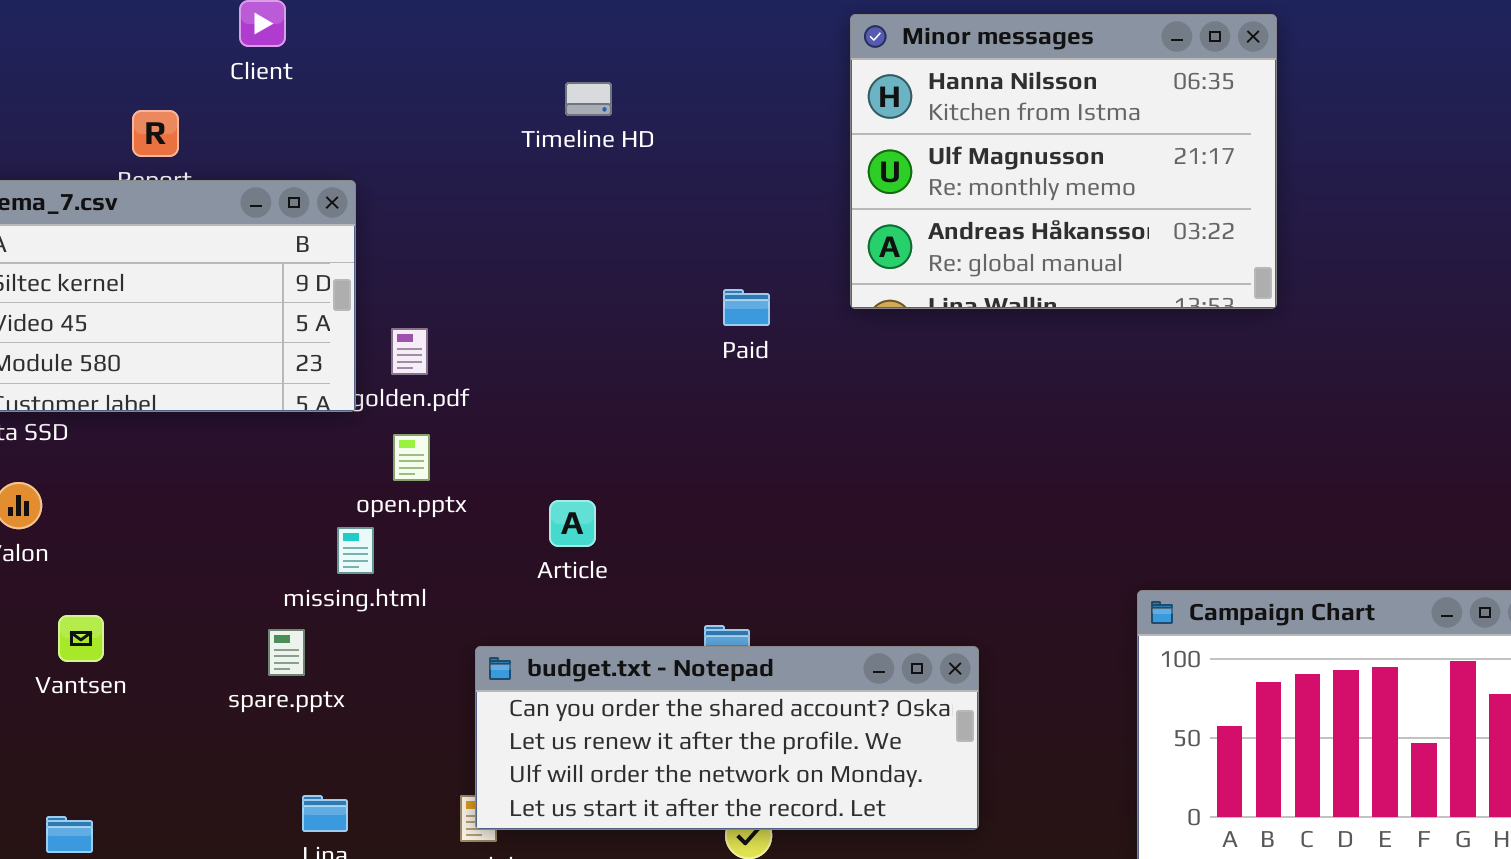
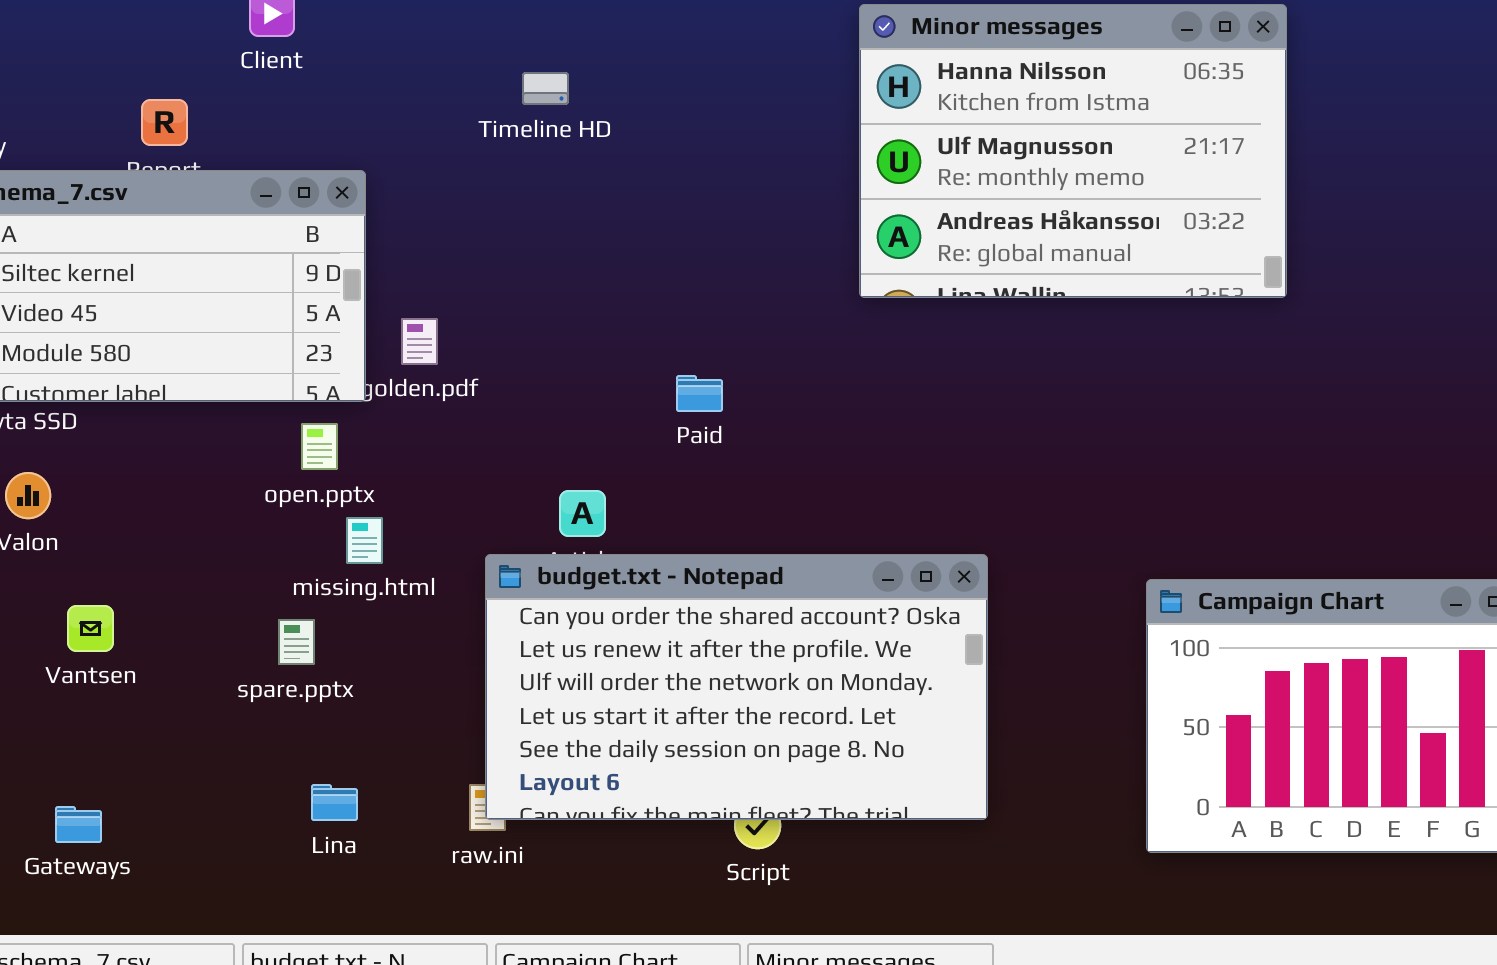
Timeline HD: [565,82,612,116] -> [522,72,569,105], moved
Paid: [723,289,770,326] -> [676,375,723,412], moved
open.pptx: [393,434,430,481] -> [301,423,338,470], moved
budget.txt - Notepad: [475,646,979,830] -> [485,554,988,820], resized

